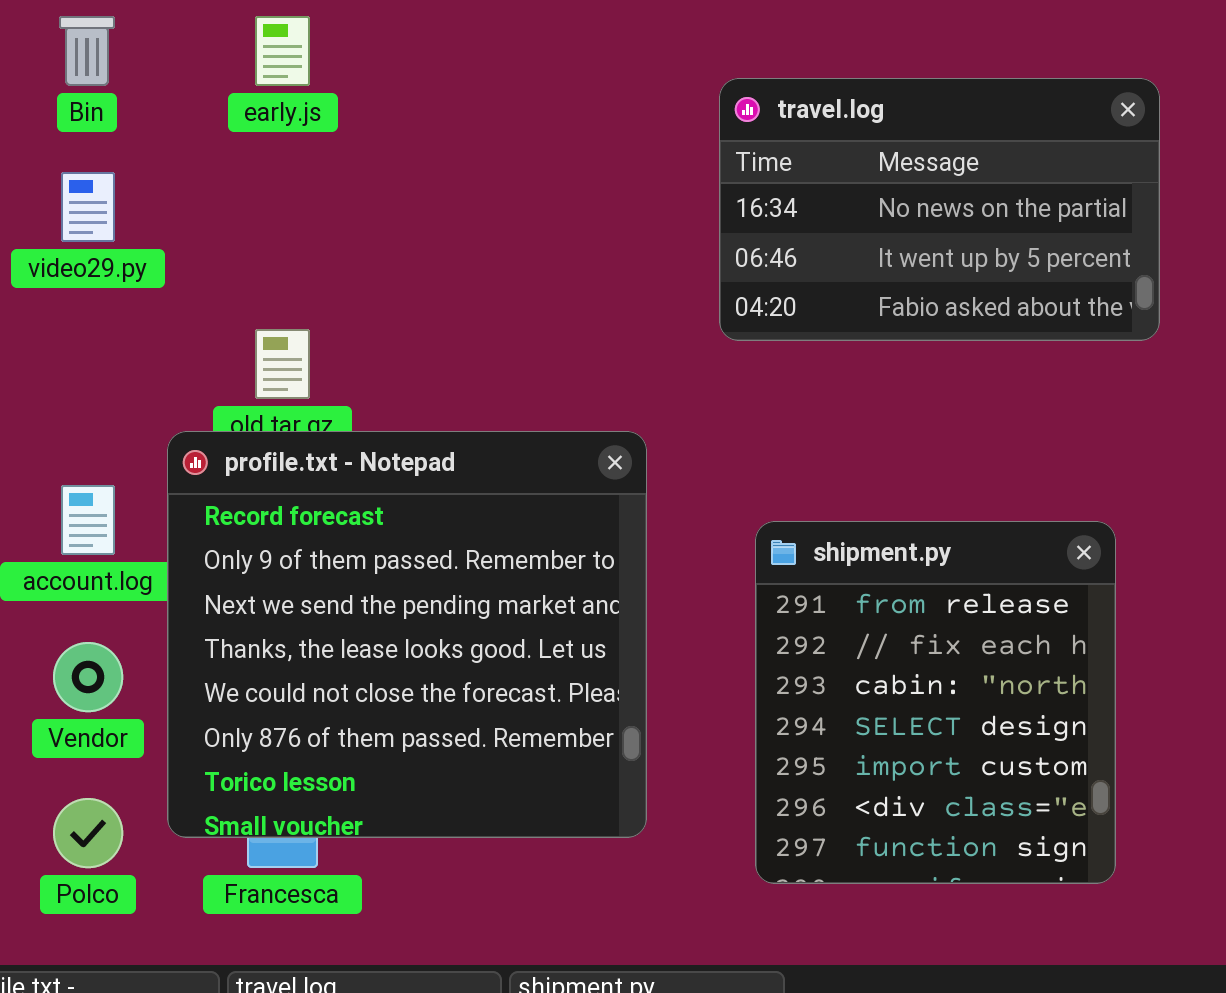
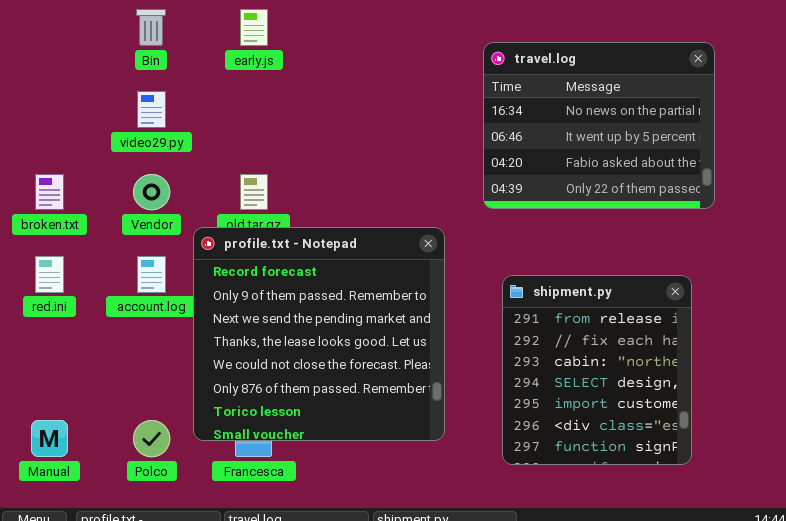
travel.log: [719,78,1160,341] -> [483,42,715,209], resized
Vendor: [53,642,123,712] -> [133,174,170,210], moved

